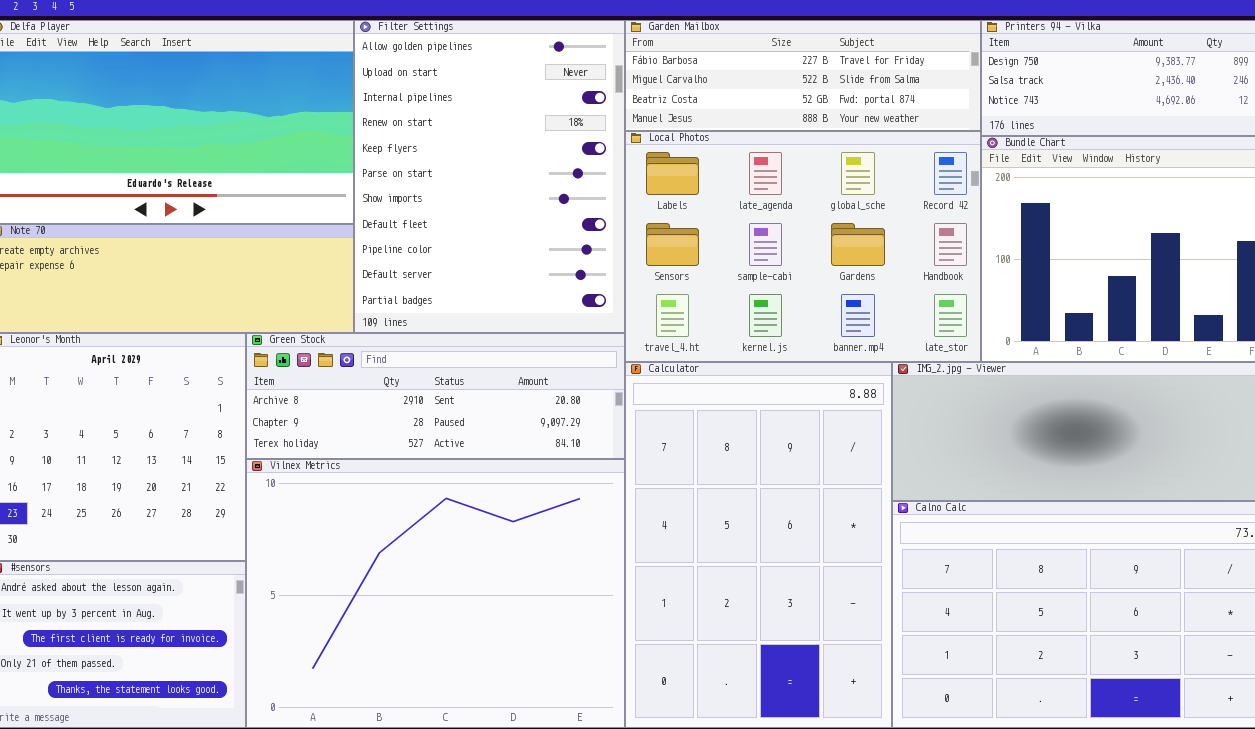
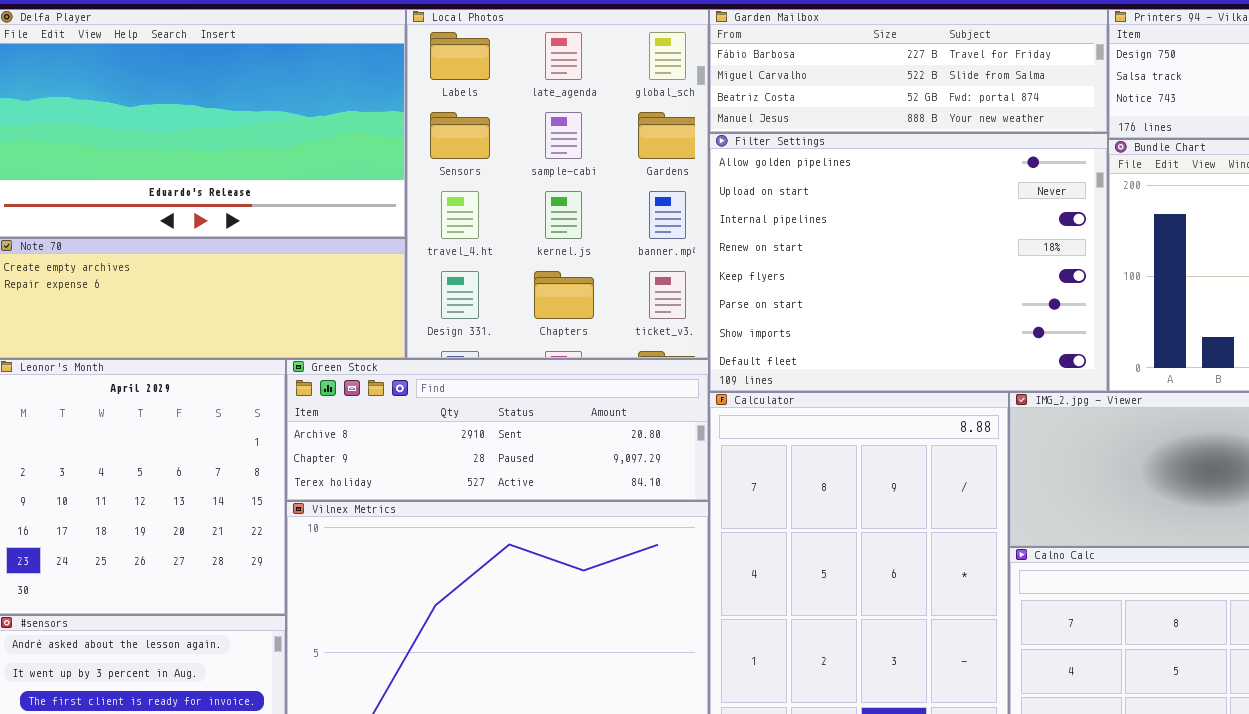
Filter Settings: [354,20,625,333] -> [709,133,1108,392], moved, resized
Local Photos: [625,131,981,362] -> [406,9,709,359], moved, resized

